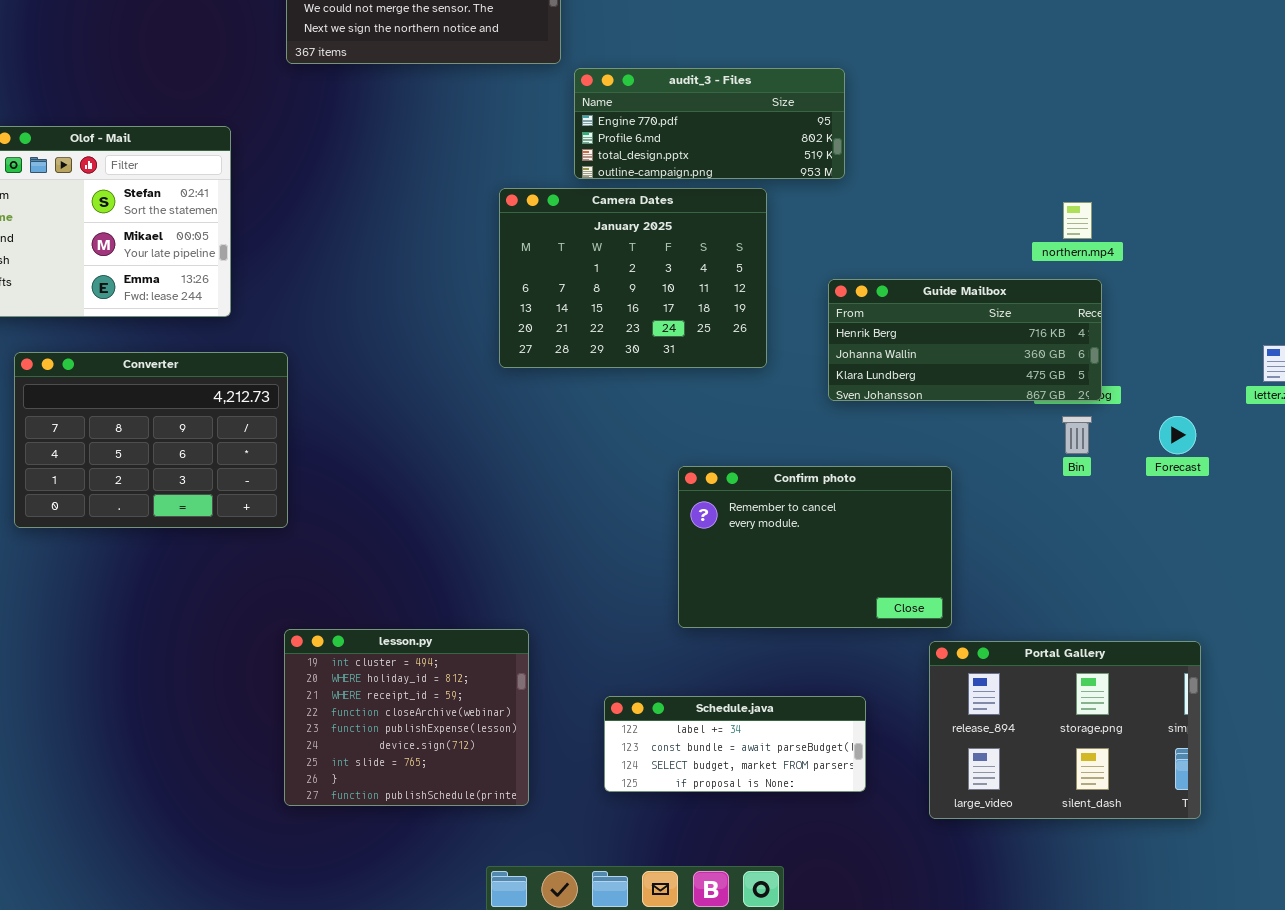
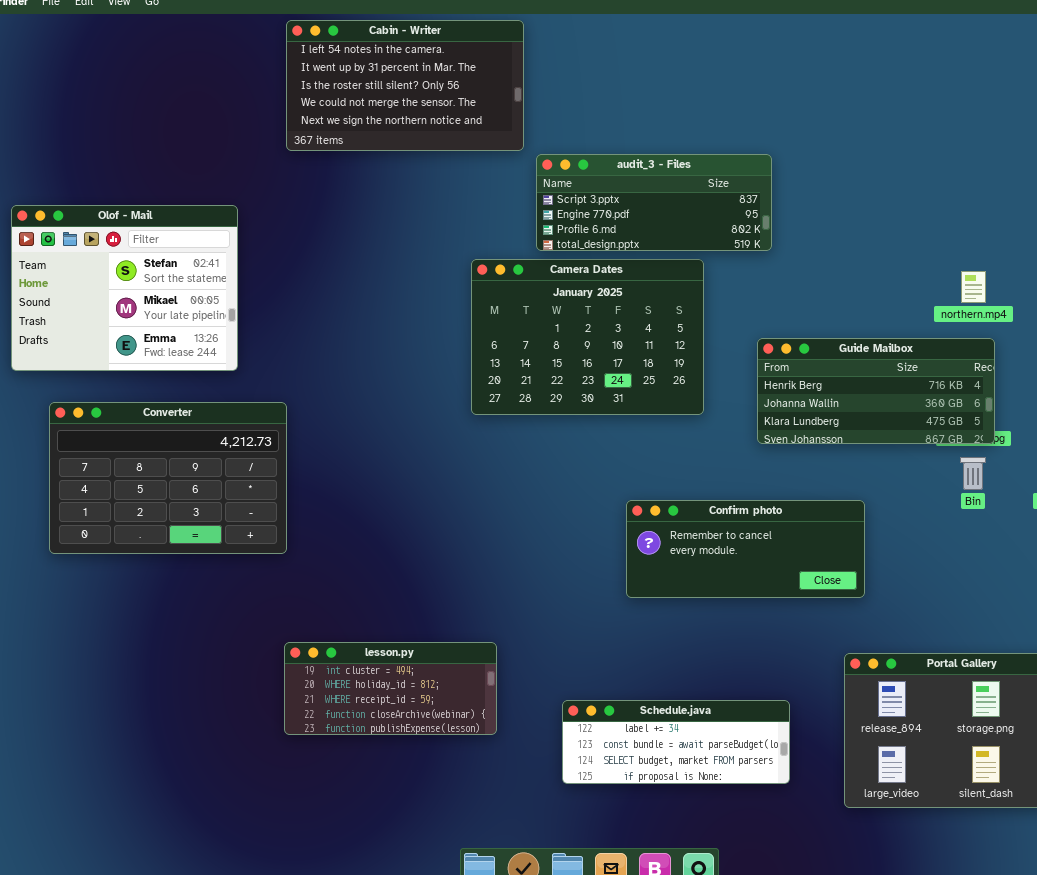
audit_3 - Files: [574,68,845,179] -> [536,154,772,251], scrolled up 1 row
Confirm photo: [678,466,952,628] -> [626,500,865,598], resized
lesson.py: [284,629,529,806] -> [284,642,497,735], resized

